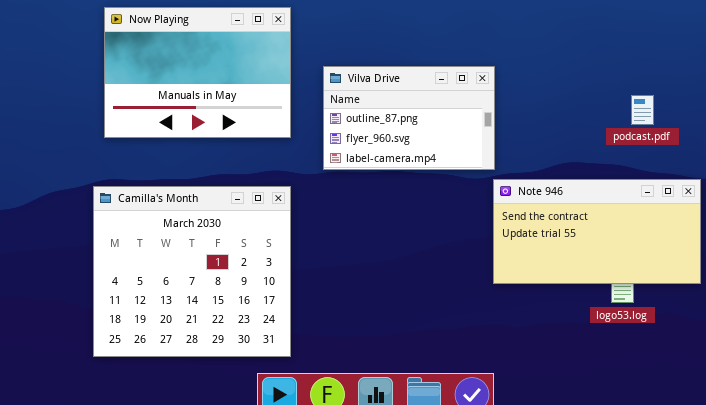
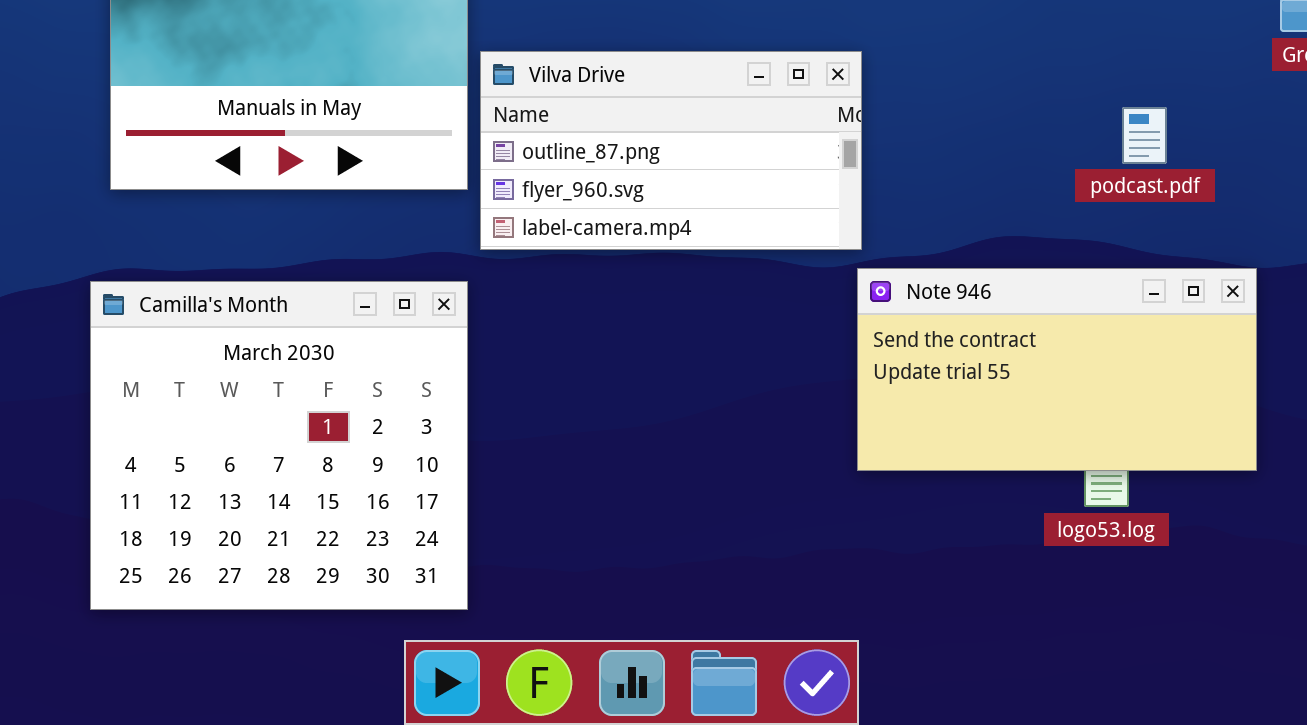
Vilva Drive: [323,66,495,170] -> [480,51,862,250], resized

